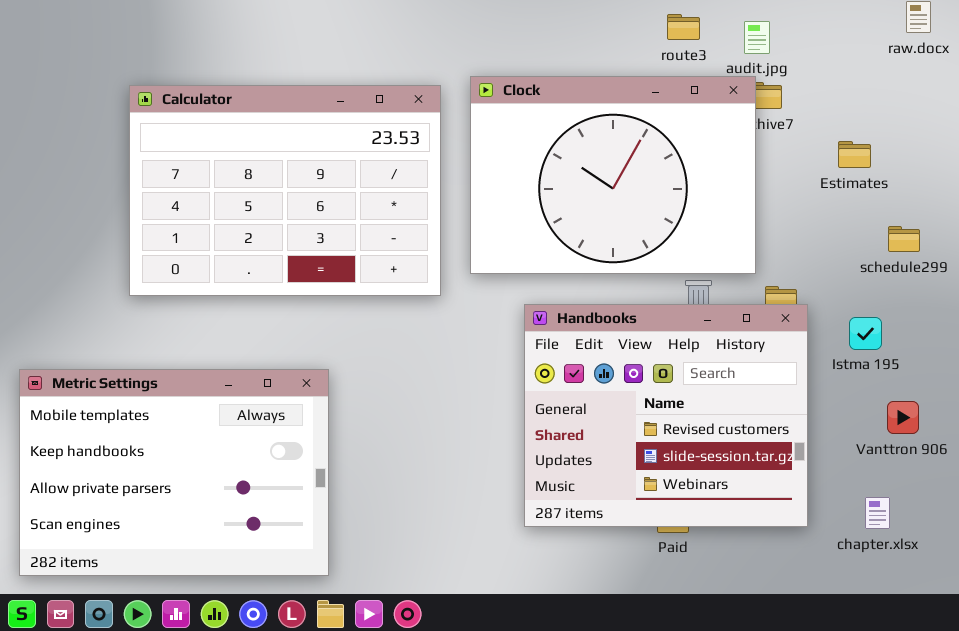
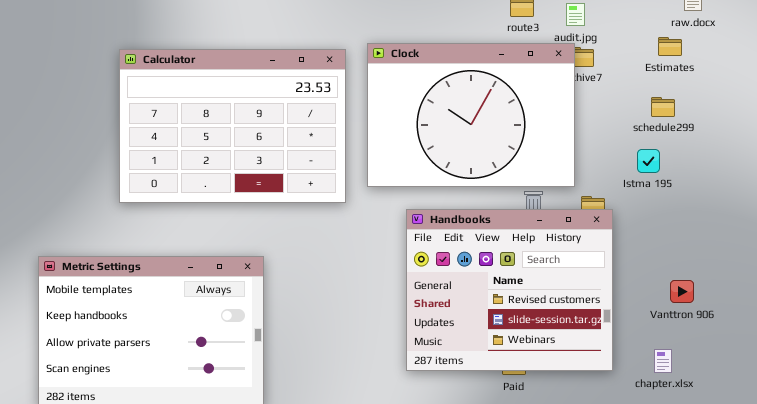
Estimates: [838,141,871,168] -> [658,37,682,56], moved
schedule299: [888,226,920,252] -> [651,97,675,117], moved
Istma 195: [849,317,882,350] -> [637,149,660,173], moved

